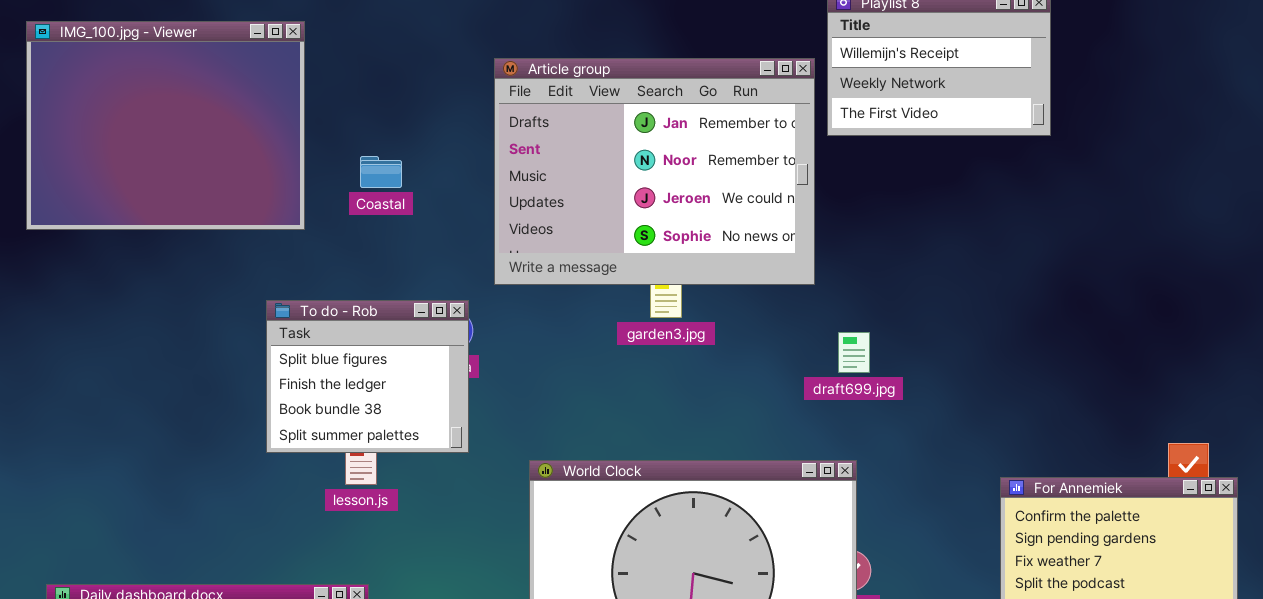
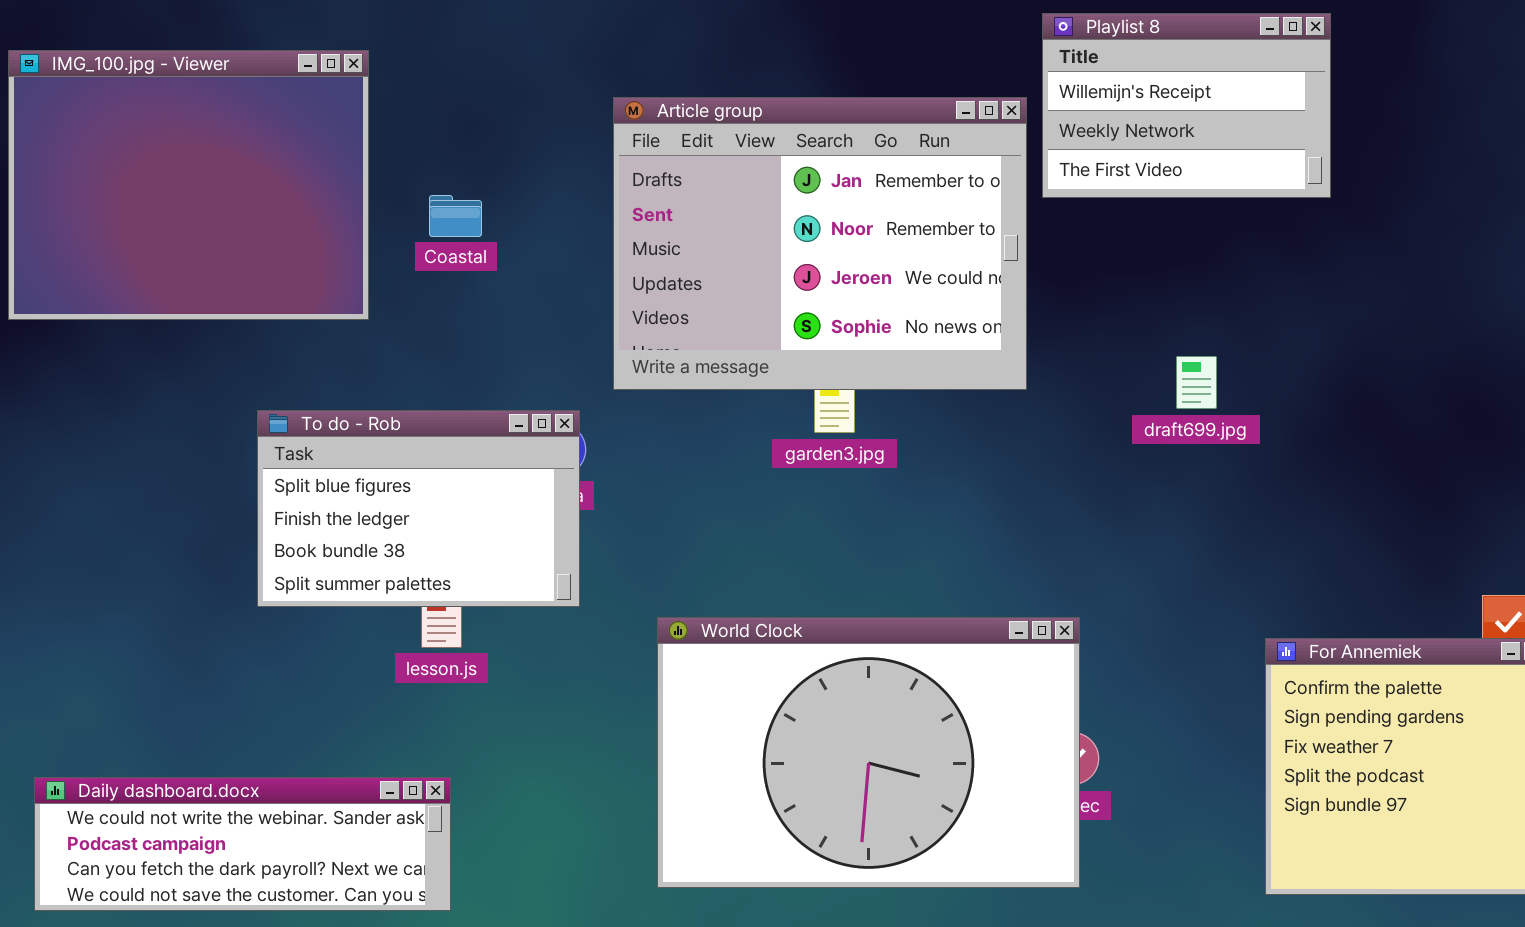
Coastal: [360,156,402,188] -> [429,195,482,237], moved
To do - Rob: [266,300,469,453] -> [257,410,580,607], resized
draft699.jpg: [838,332,870,373] -> [1176,356,1217,409], moved

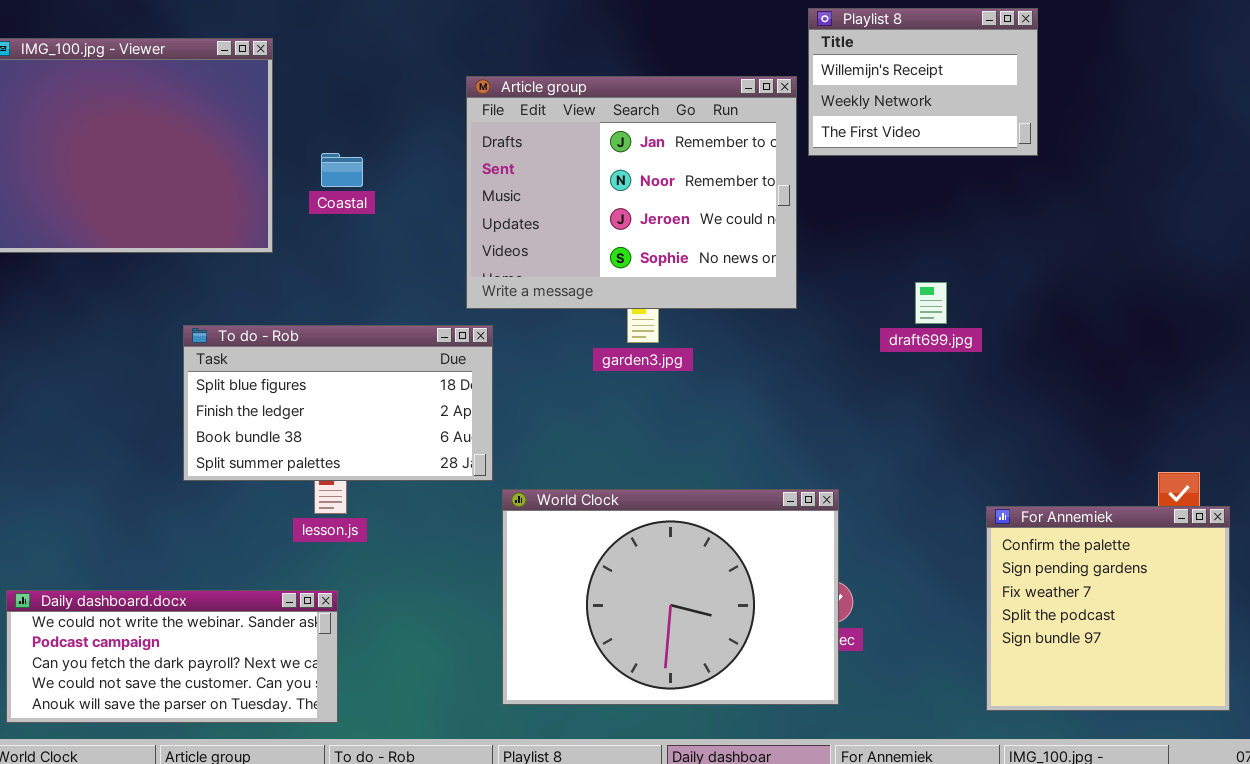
To do - Rob: [257,410,580,607] -> [183,325,493,481], resized
Daily dashboard.docx: [34,777,451,911] -> [6,590,338,723], resized

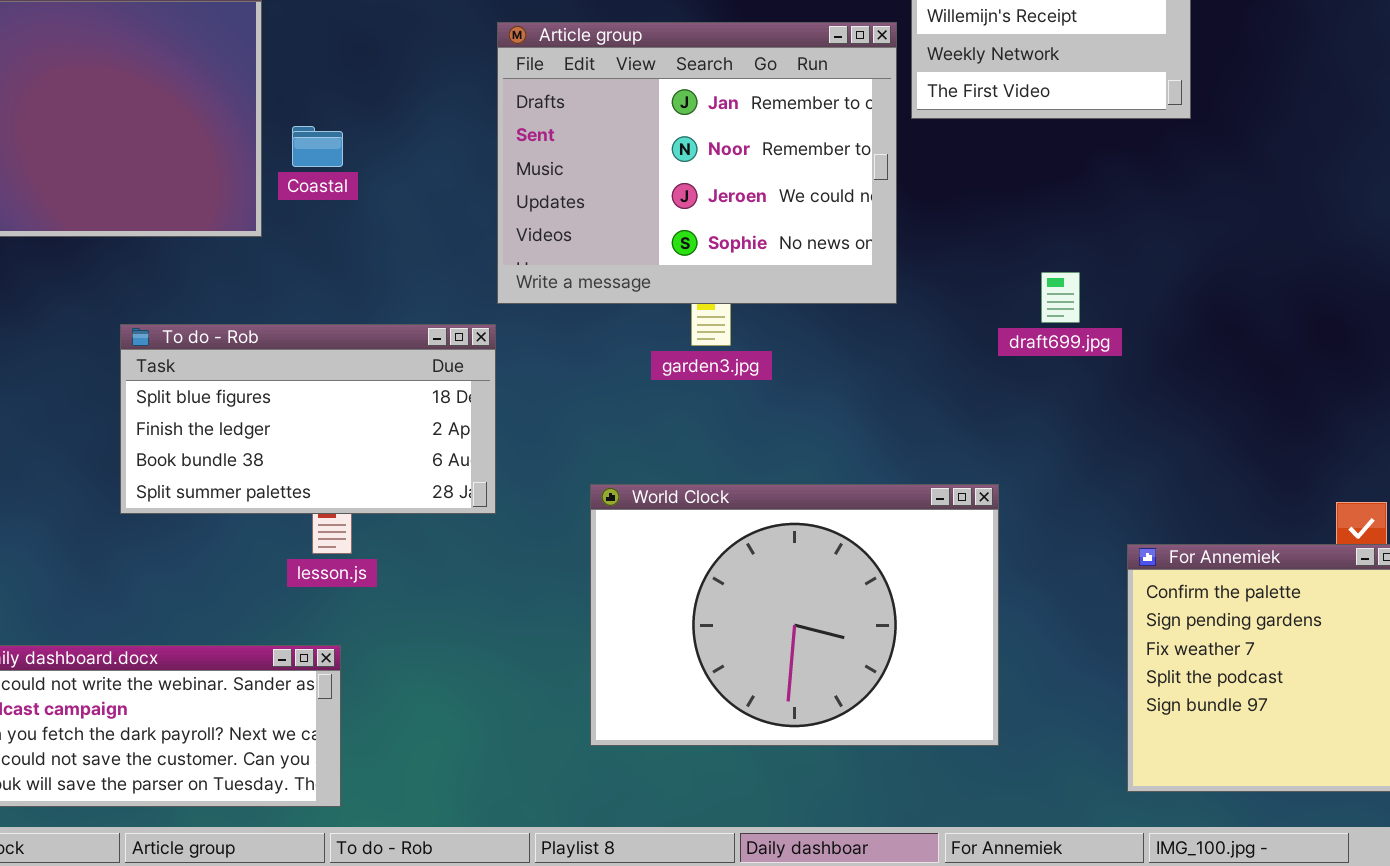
Coastal: [321,153,363,187] -> [292,126,343,167], moved
To do - Rob: [183,325,493,481] -> [120,324,496,514], moved
World Clock: [502,489,839,705] -> [590,484,999,746], moved

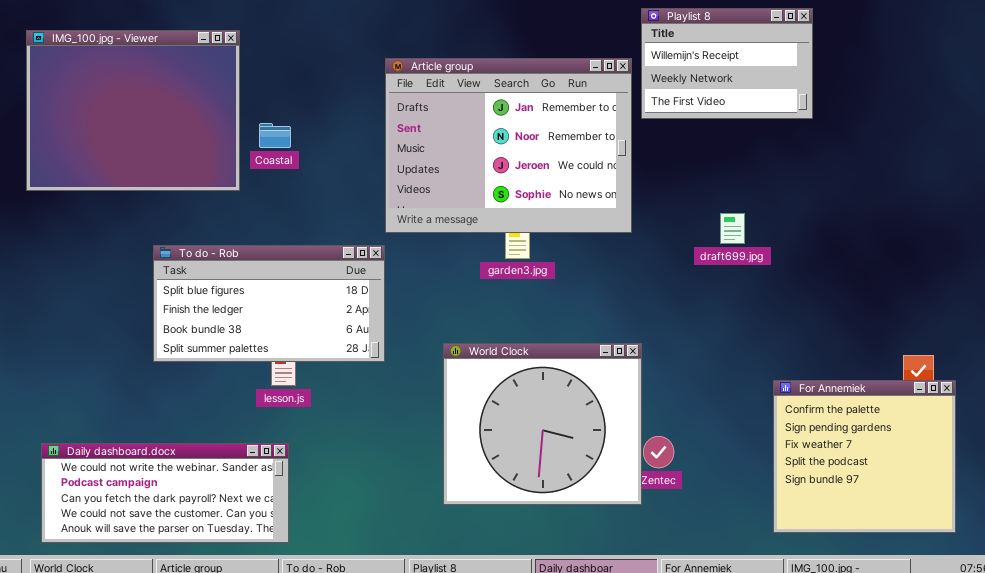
World Clock: [590,484,999,746] -> [443,343,642,505], resized

